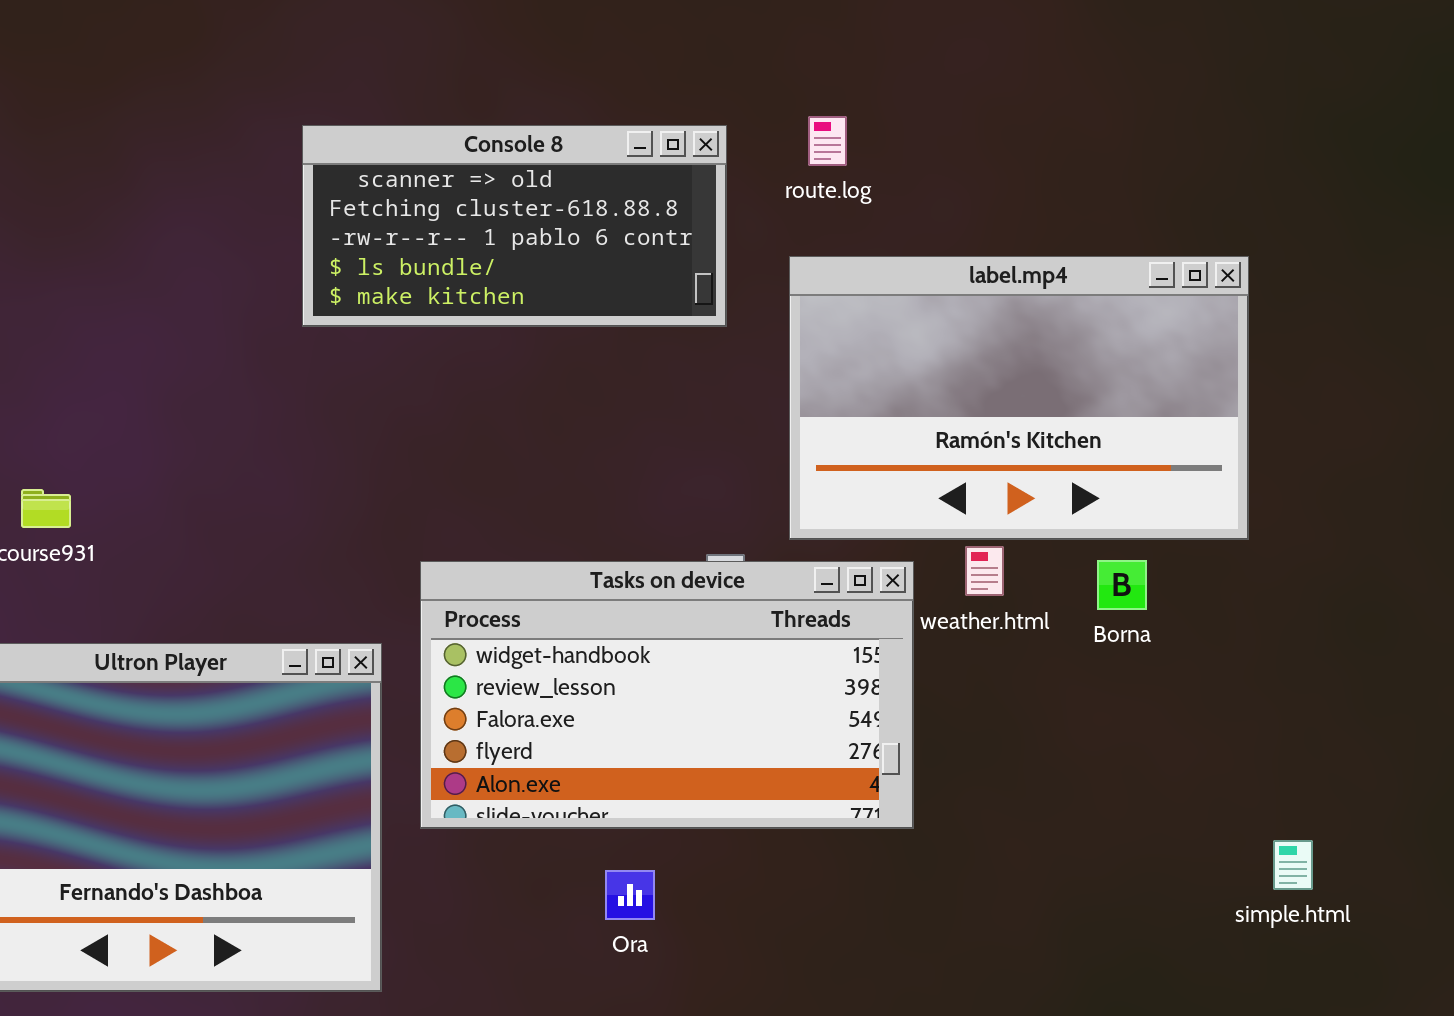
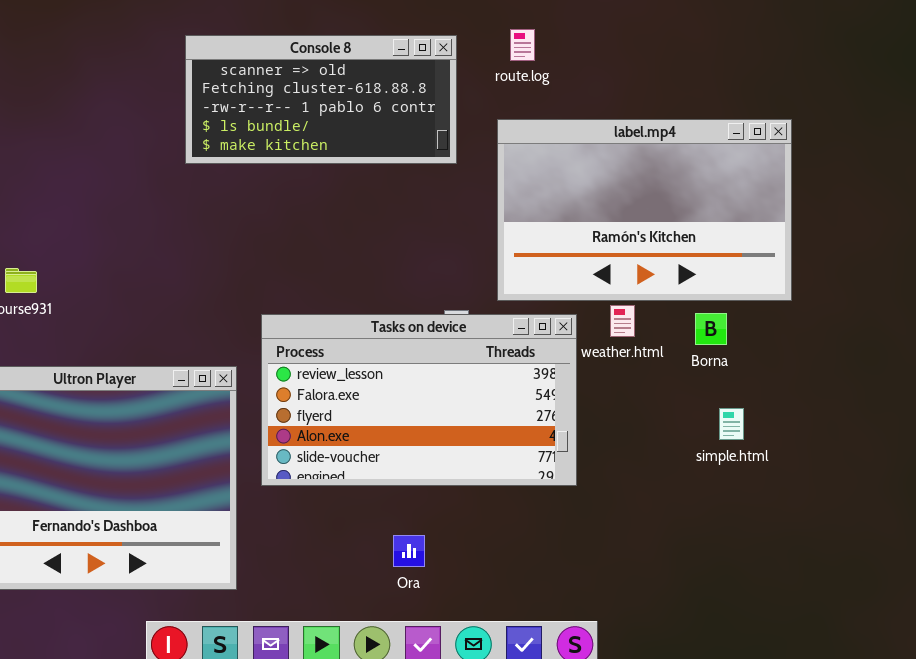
Tasks on device: [420,561,914,829] -> [261,314,577,486], scrolled down 1 row
simple.html: [1273,840,1313,890] -> [719,408,744,440], moved
Ora: [605,870,655,920] -> [393,535,425,567], moved

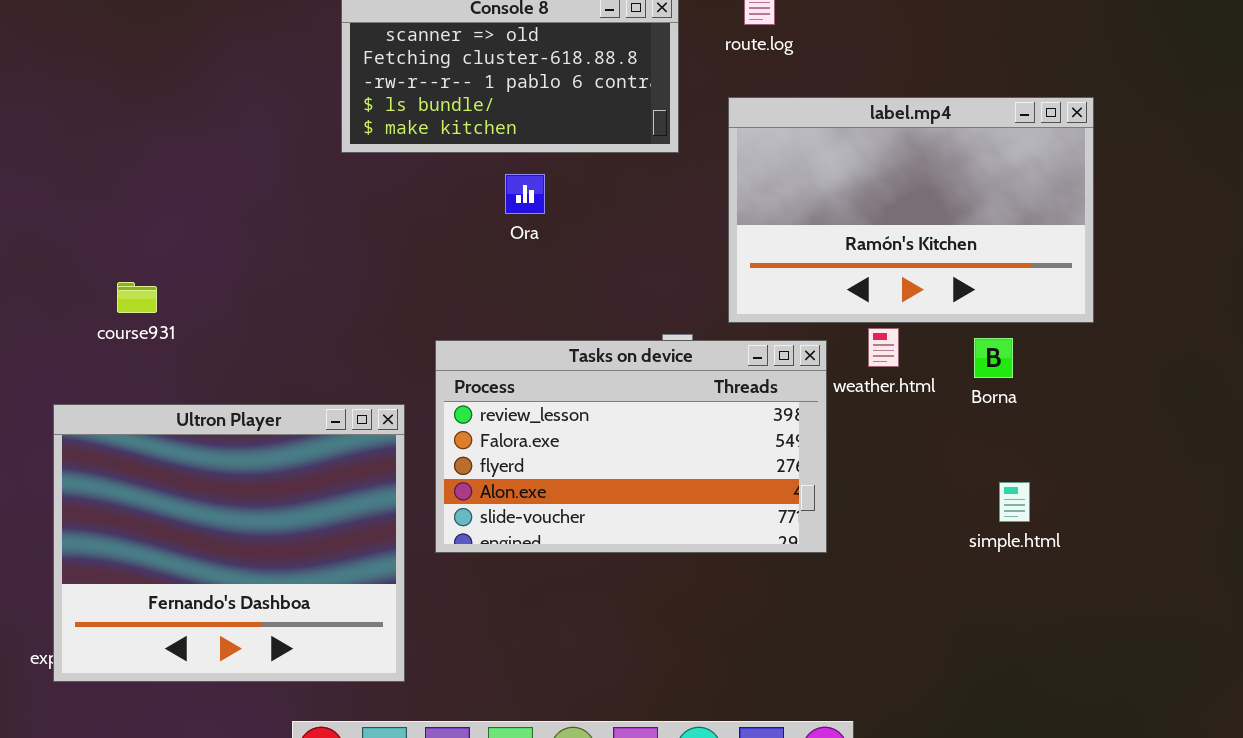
simple.html: [719,408,744,440] -> [999,482,1030,522], moved
Ora: [393,535,425,567] -> [505,174,545,214], moved

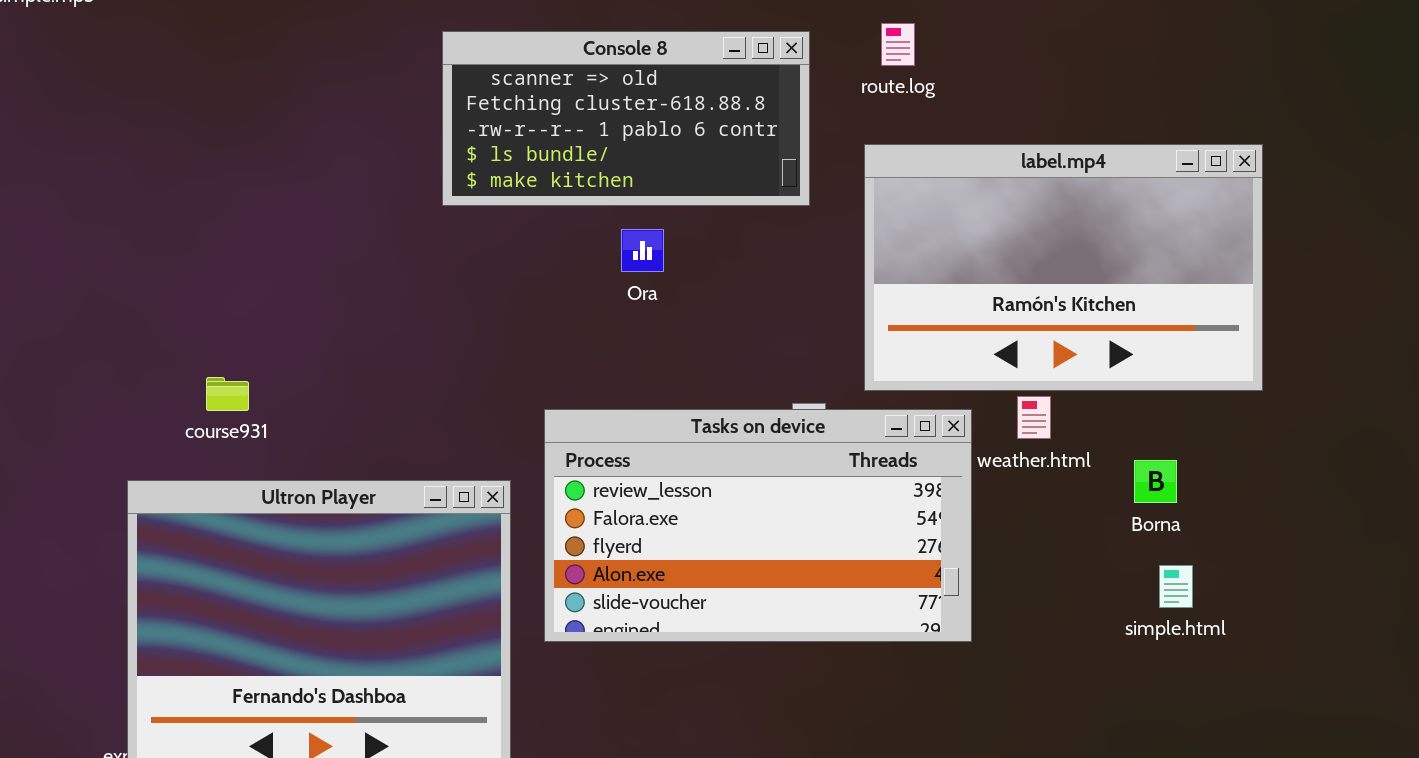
course931: [117,282,157,313] -> [206,377,249,411], moved
Borna: [974,338,1013,378] -> [1134,460,1177,503], moved

